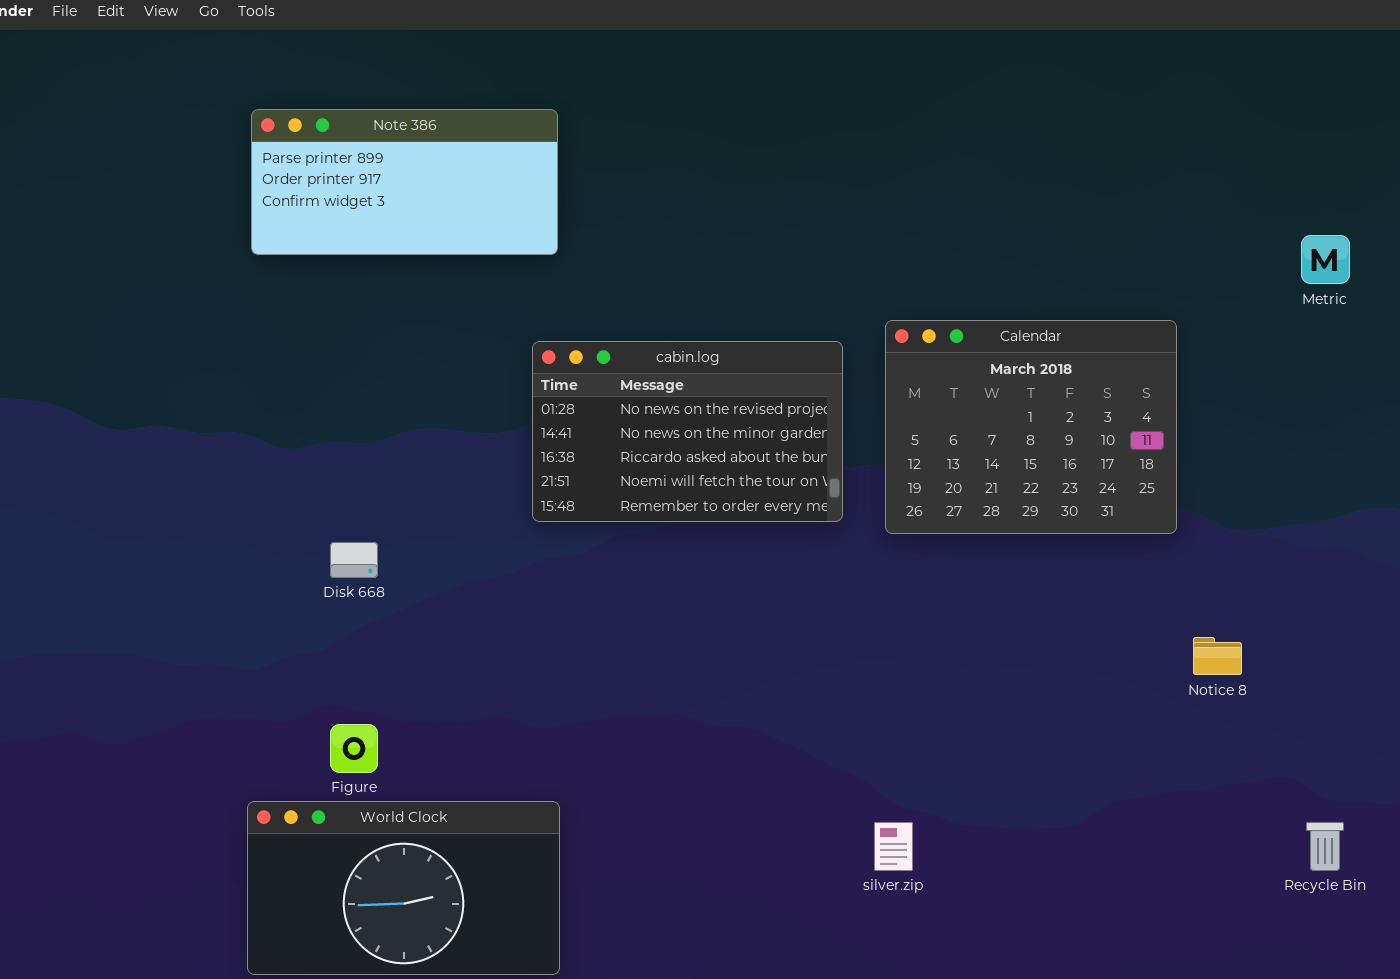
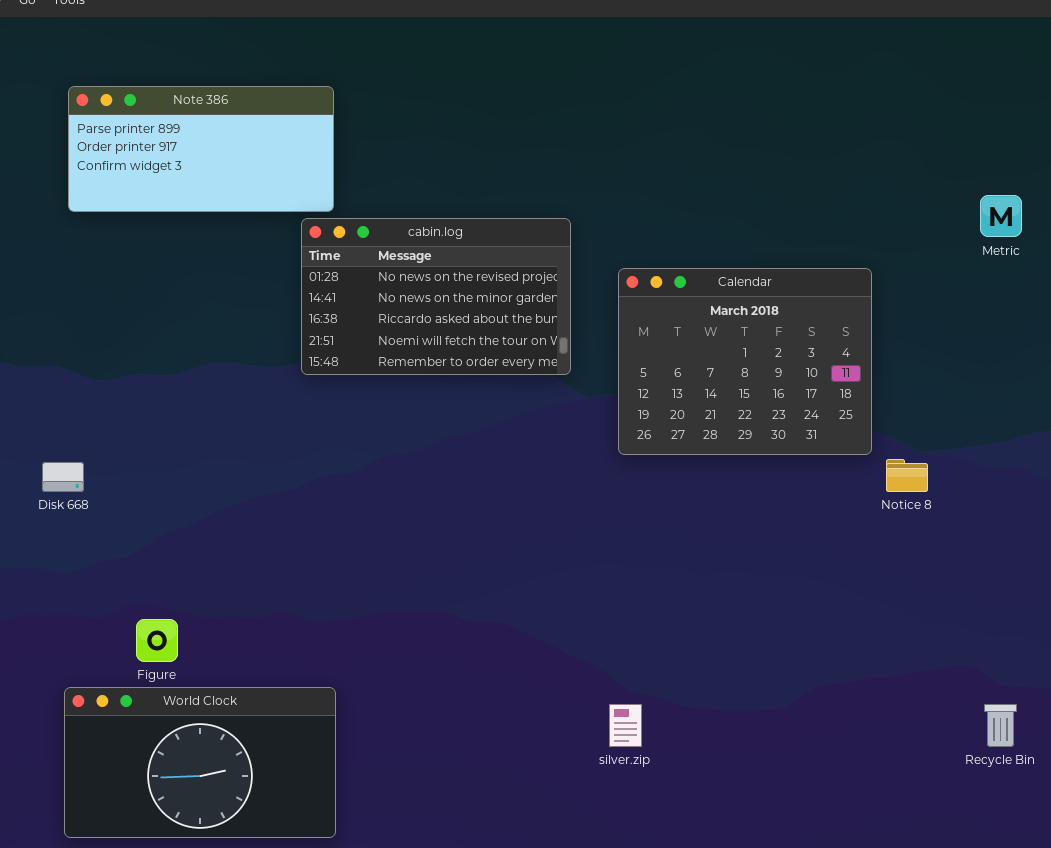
cabin.log: [532,341,843,522] -> [301,218,571,375], moved
Disk 668: [330,542,378,578] -> [42,462,84,492], moved
Notice 8: [1193,637,1242,675] -> [886,459,928,492], moved

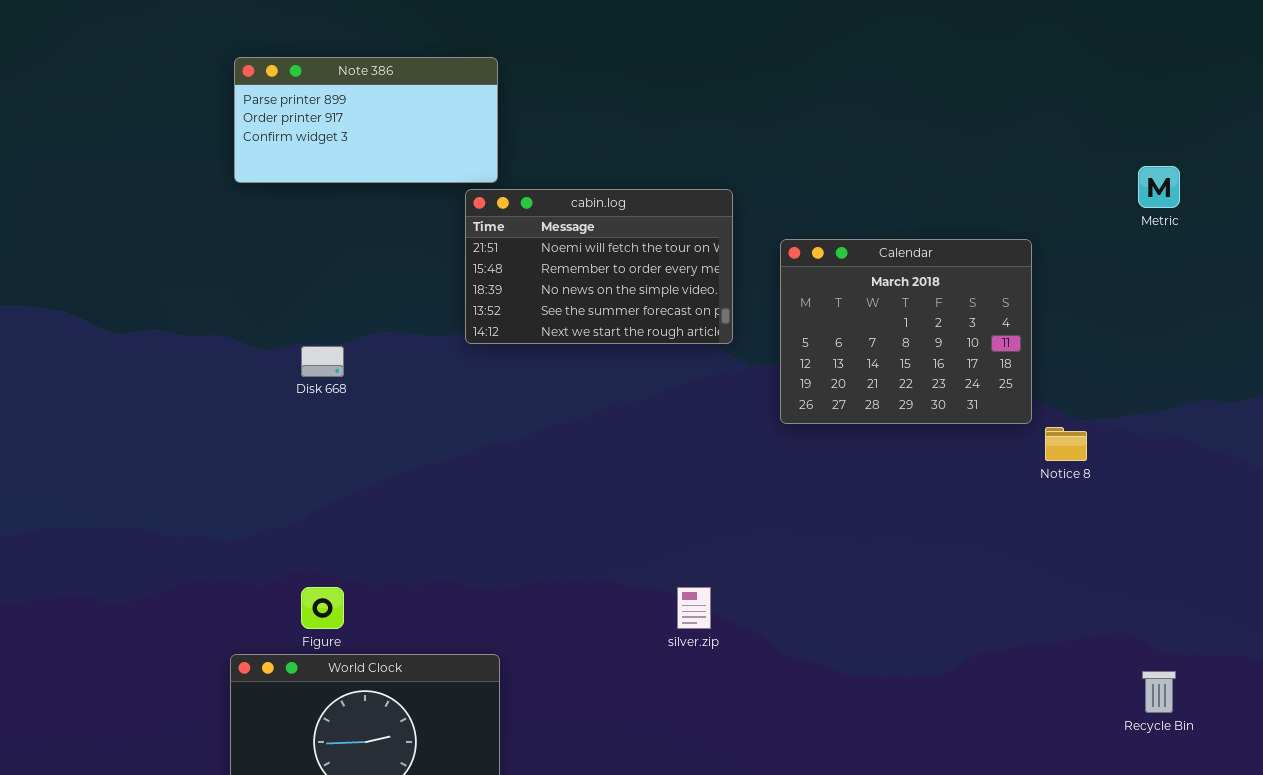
cabin.log: [301,218,571,375] -> [465,189,733,344], scrolled down 3 rows
Disk 668: [42,462,84,492] -> [301,346,344,377], moved
silver.zip: [609,704,642,747] -> [677,587,711,629], moved

